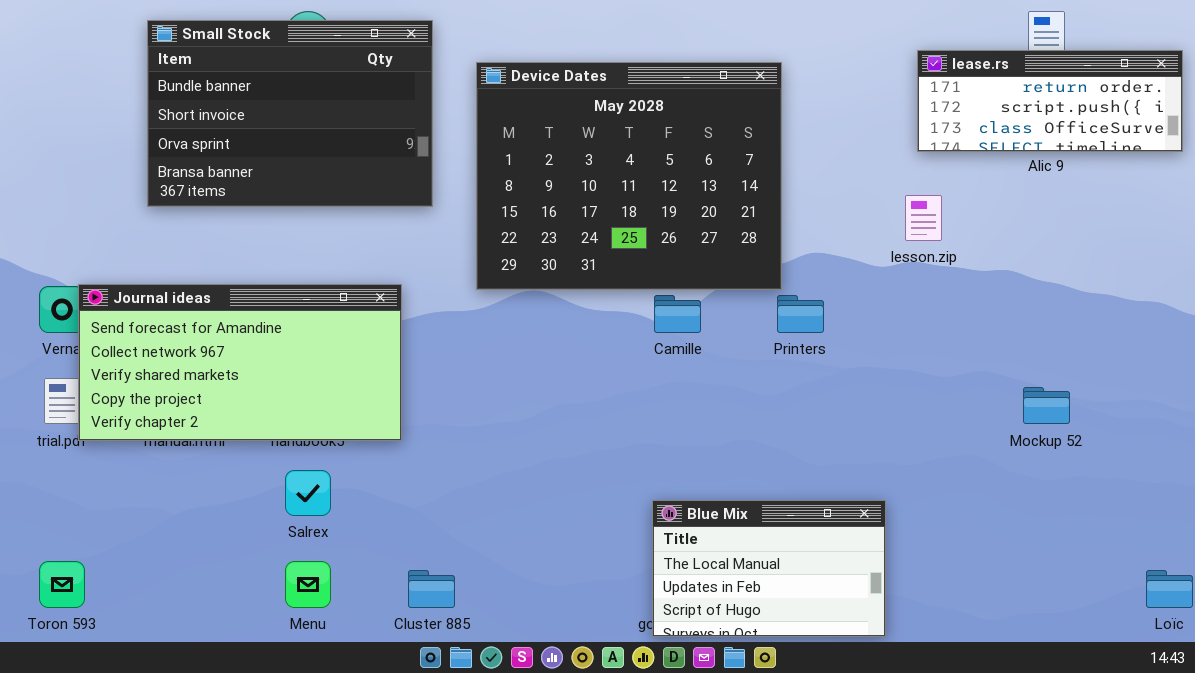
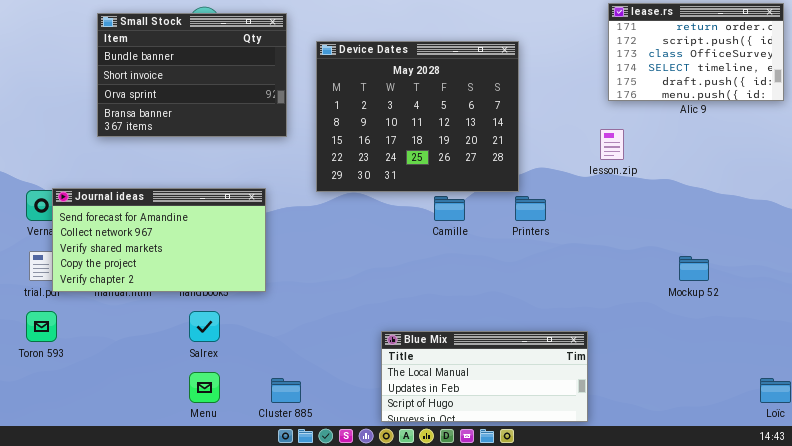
lease.rs: [917,50,1183,152] -> [608,3,784,101], resized
Blue Mix: [652,500,886,637] -> [381,331,588,422], resized
Toron 593: [39,561,85,608] -> [26,311,57,342], moved

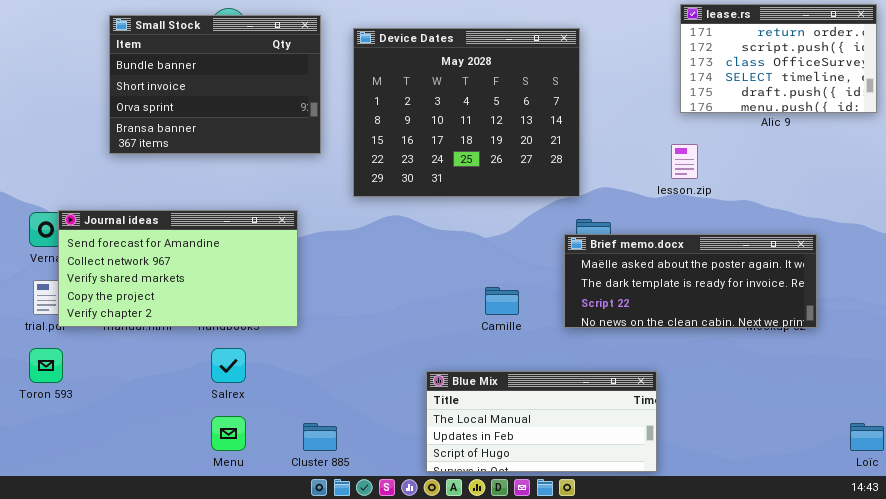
Device Dates: [316,41,519,192] -> [353,28,580,197], moved
Camille: [434,196,465,221] -> [485,287,519,315], moved
Brief memo.docx: none -> [564,234,817,328], opened

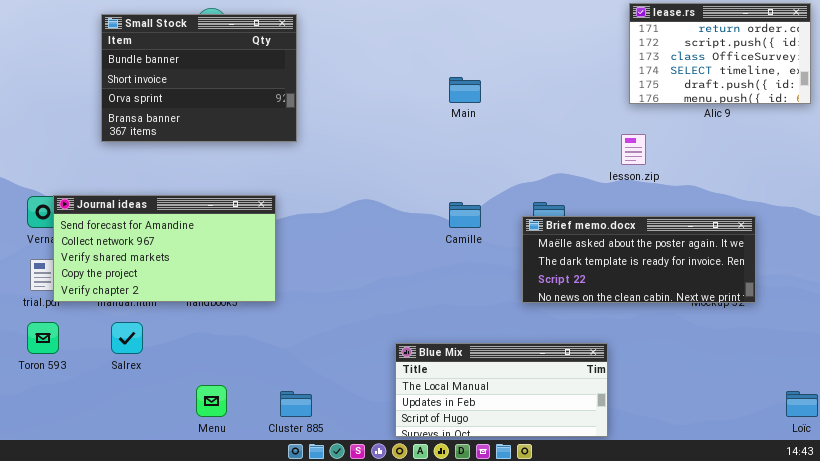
Device Dates: [353,28,580,197] -> none, closed
Camille: [485,287,519,315] -> [449,202,481,228], moved
Salrex: [211,348,246,383] -> [111,322,143,354], moved

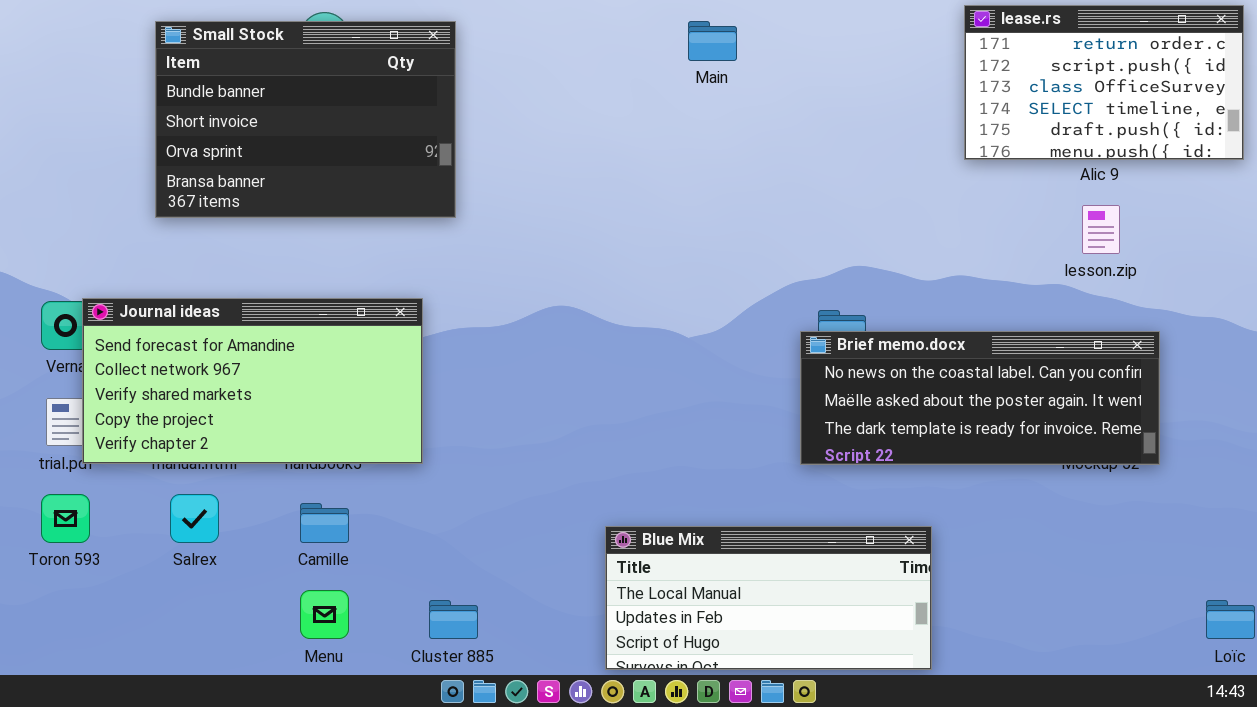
Main: [449,77,481,103] -> [688,21,737,61], moved
lesson.zip: [621,134,646,165] -> [1082,205,1120,254], moved
Camille: [449,202,481,228] -> [300,503,349,543], moved
Brief memo.docx: [522,216,756,303] -> [800,331,1160,465], scrolled up 1 row

